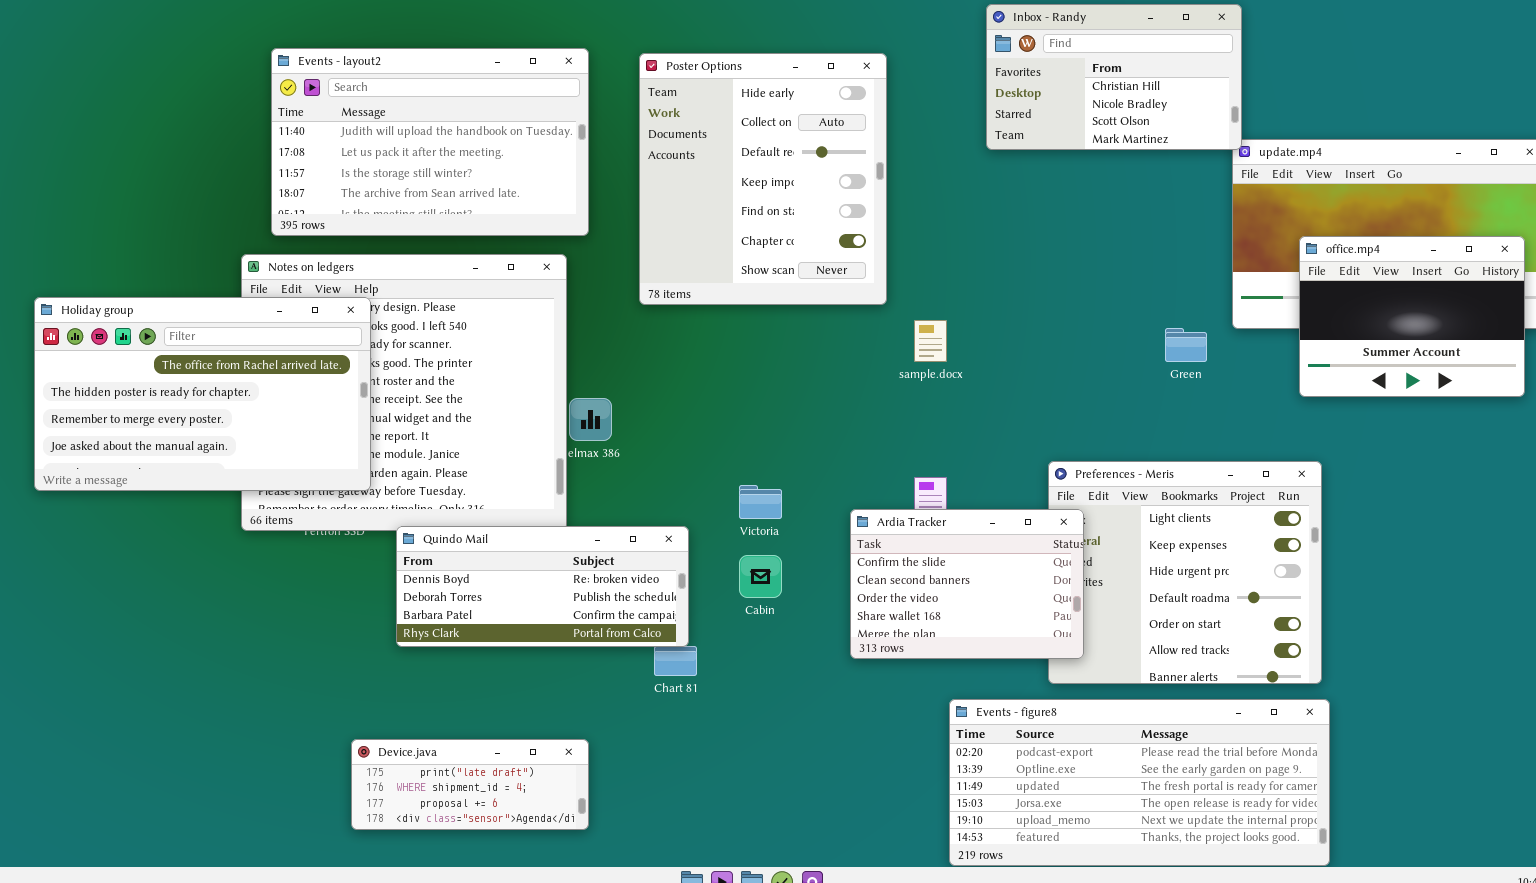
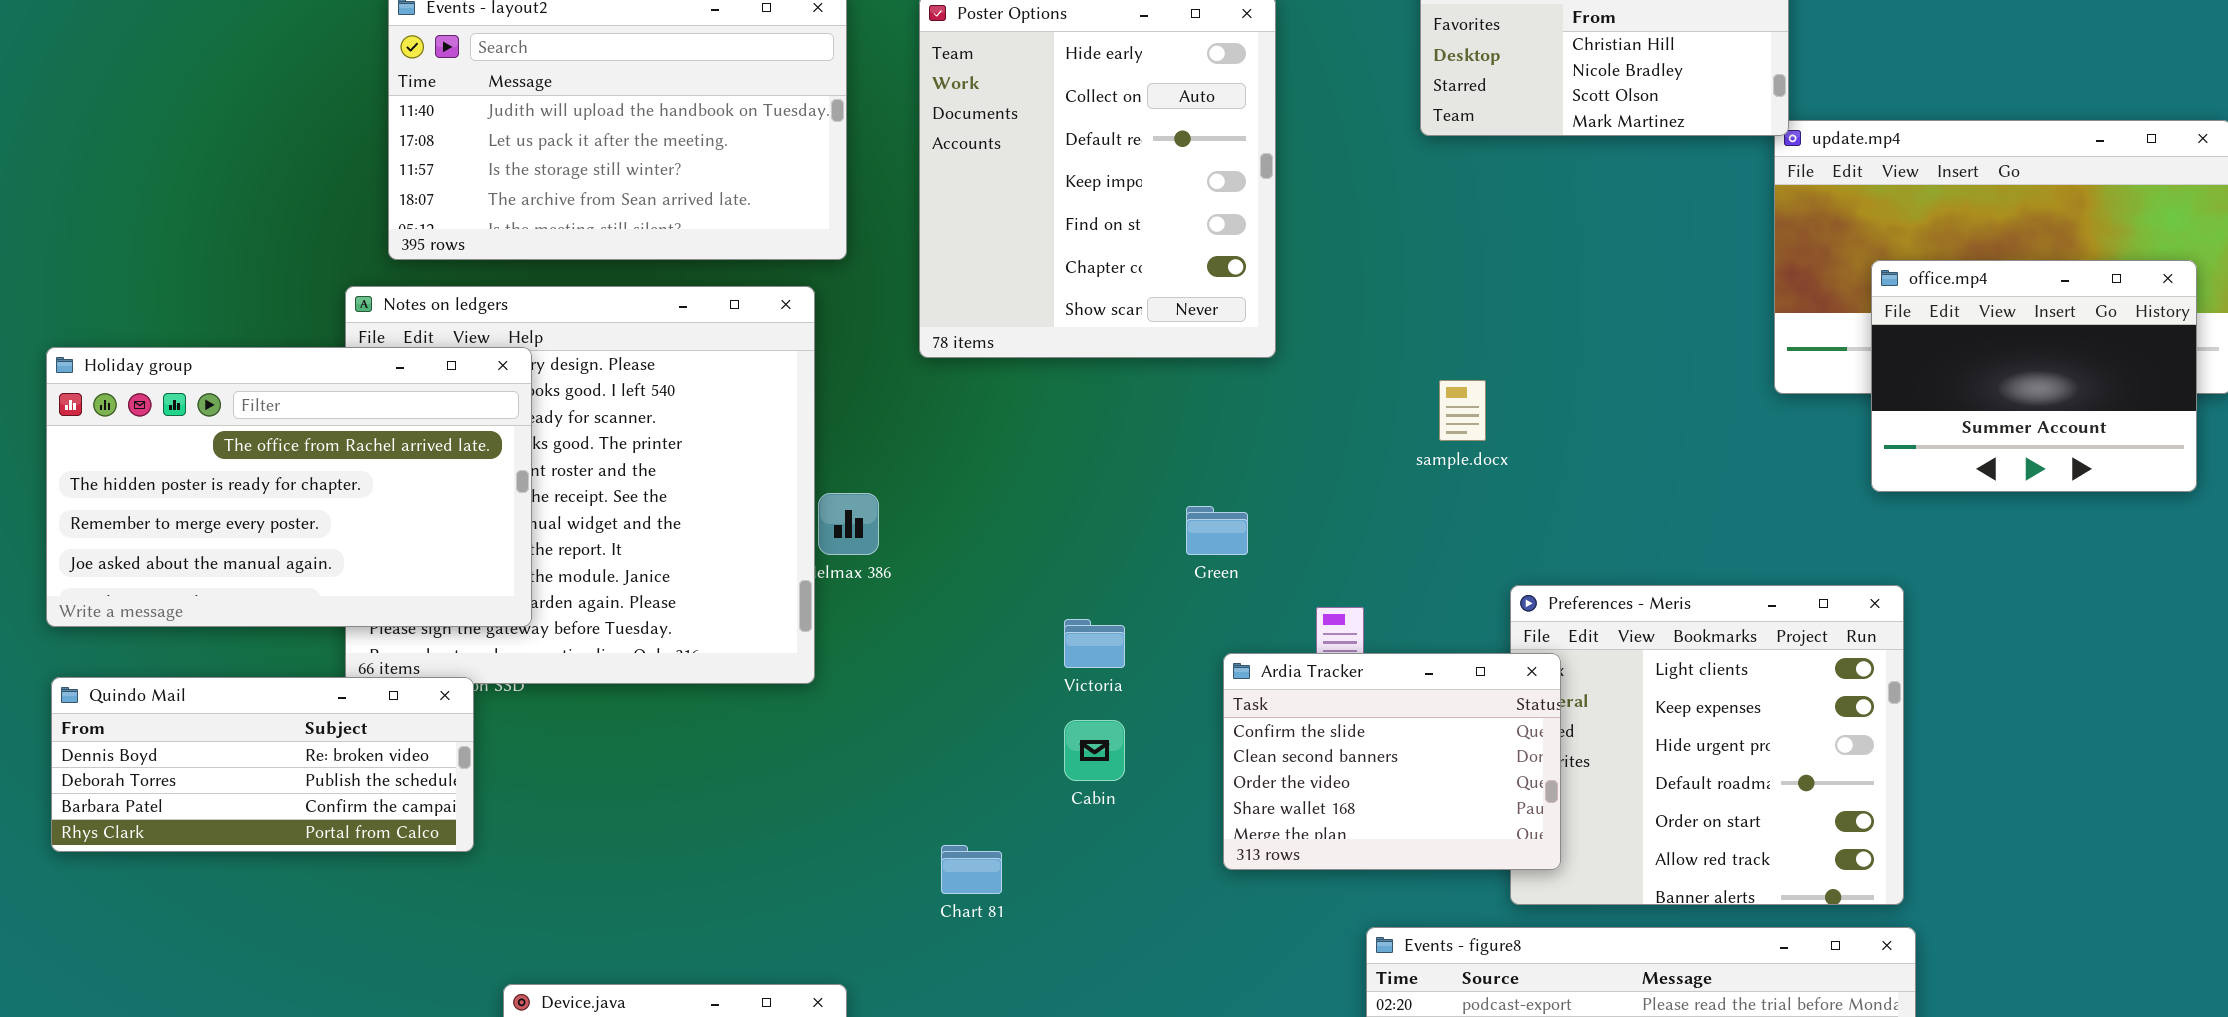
sample.docx: [914,320,947,362] -> [1439,380,1486,441], moved
Green: [1165,328,1207,362] -> [1186,506,1248,555], moved
Quindo Mail: [396,526,689,647] -> [51,677,474,852], moved

